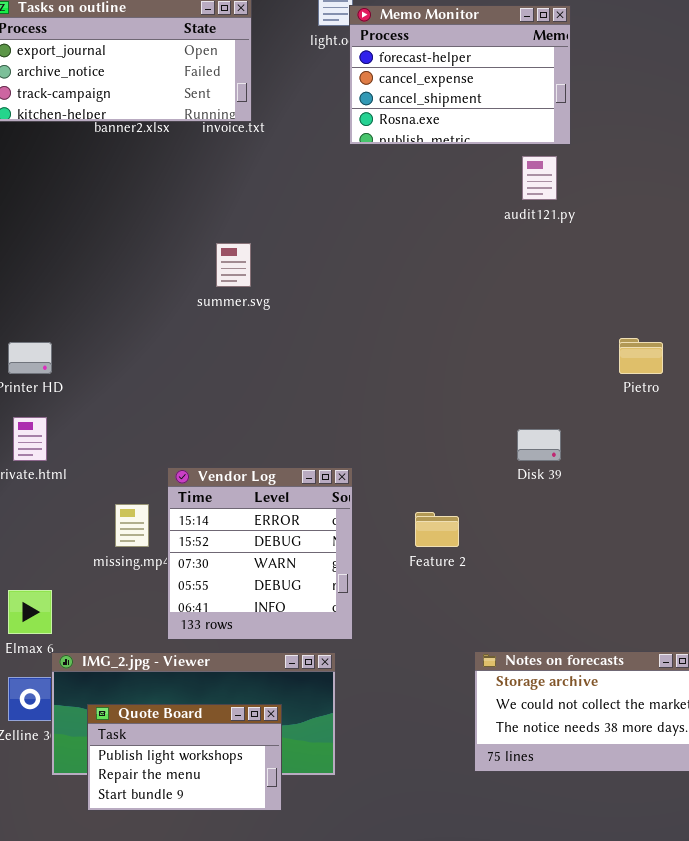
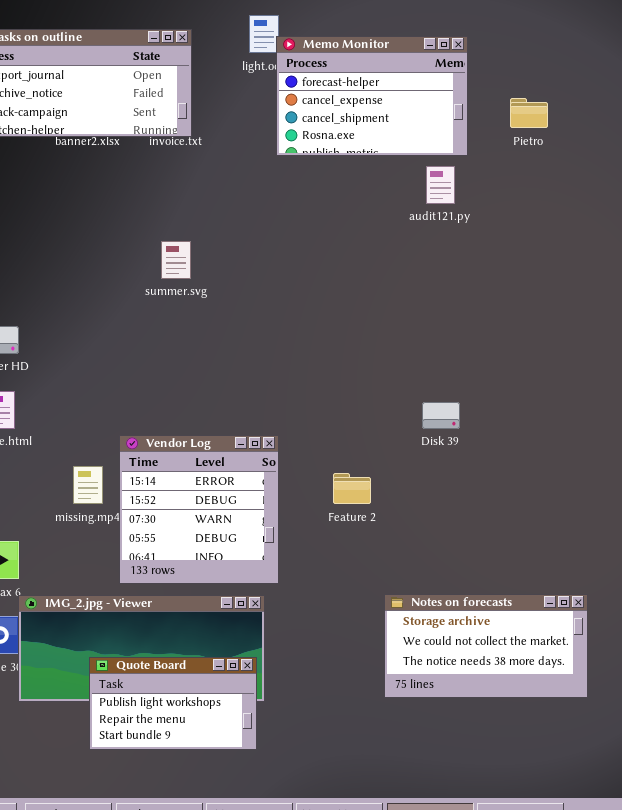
Pietro: [619,338,663,374] -> [510,98,548,128], moved
Quote Board: [87,704,282,811] -> [89,657,257,750], moved

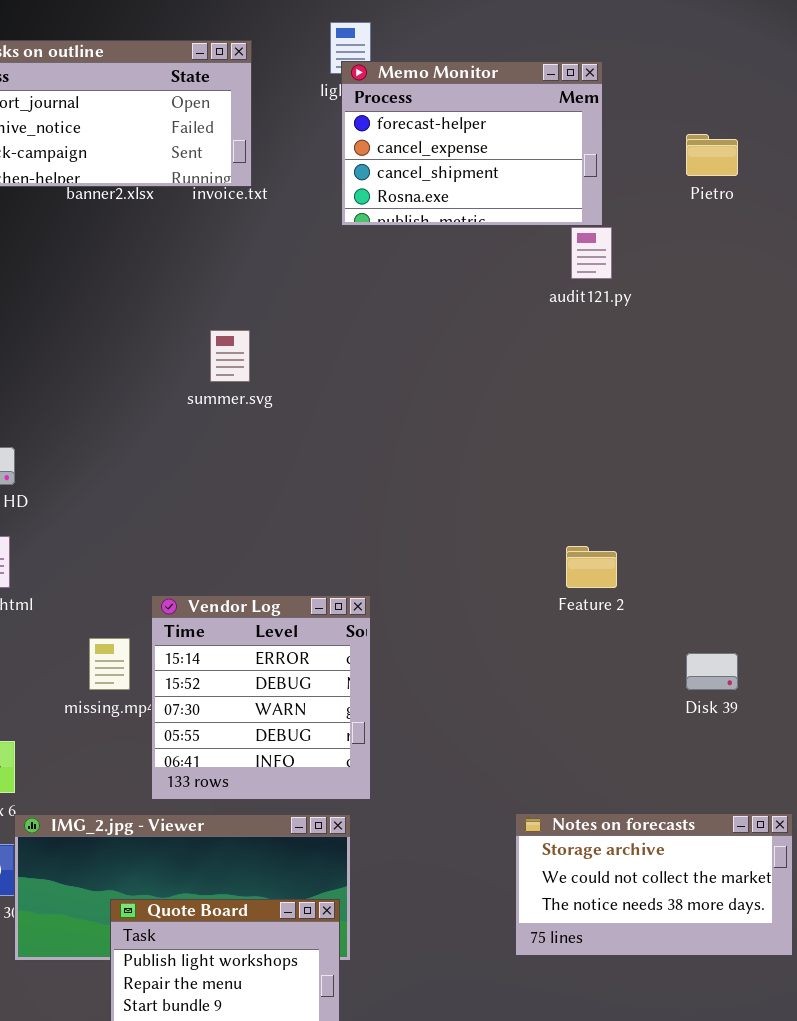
Memo Monitor: [276,36,468,156] -> [341,61,603,226], moved
Disk 39: [422,402,460,429] -> [686,653,738,690], moved
Feature 2: [333,473,371,504] -> [566,546,617,588], moved

